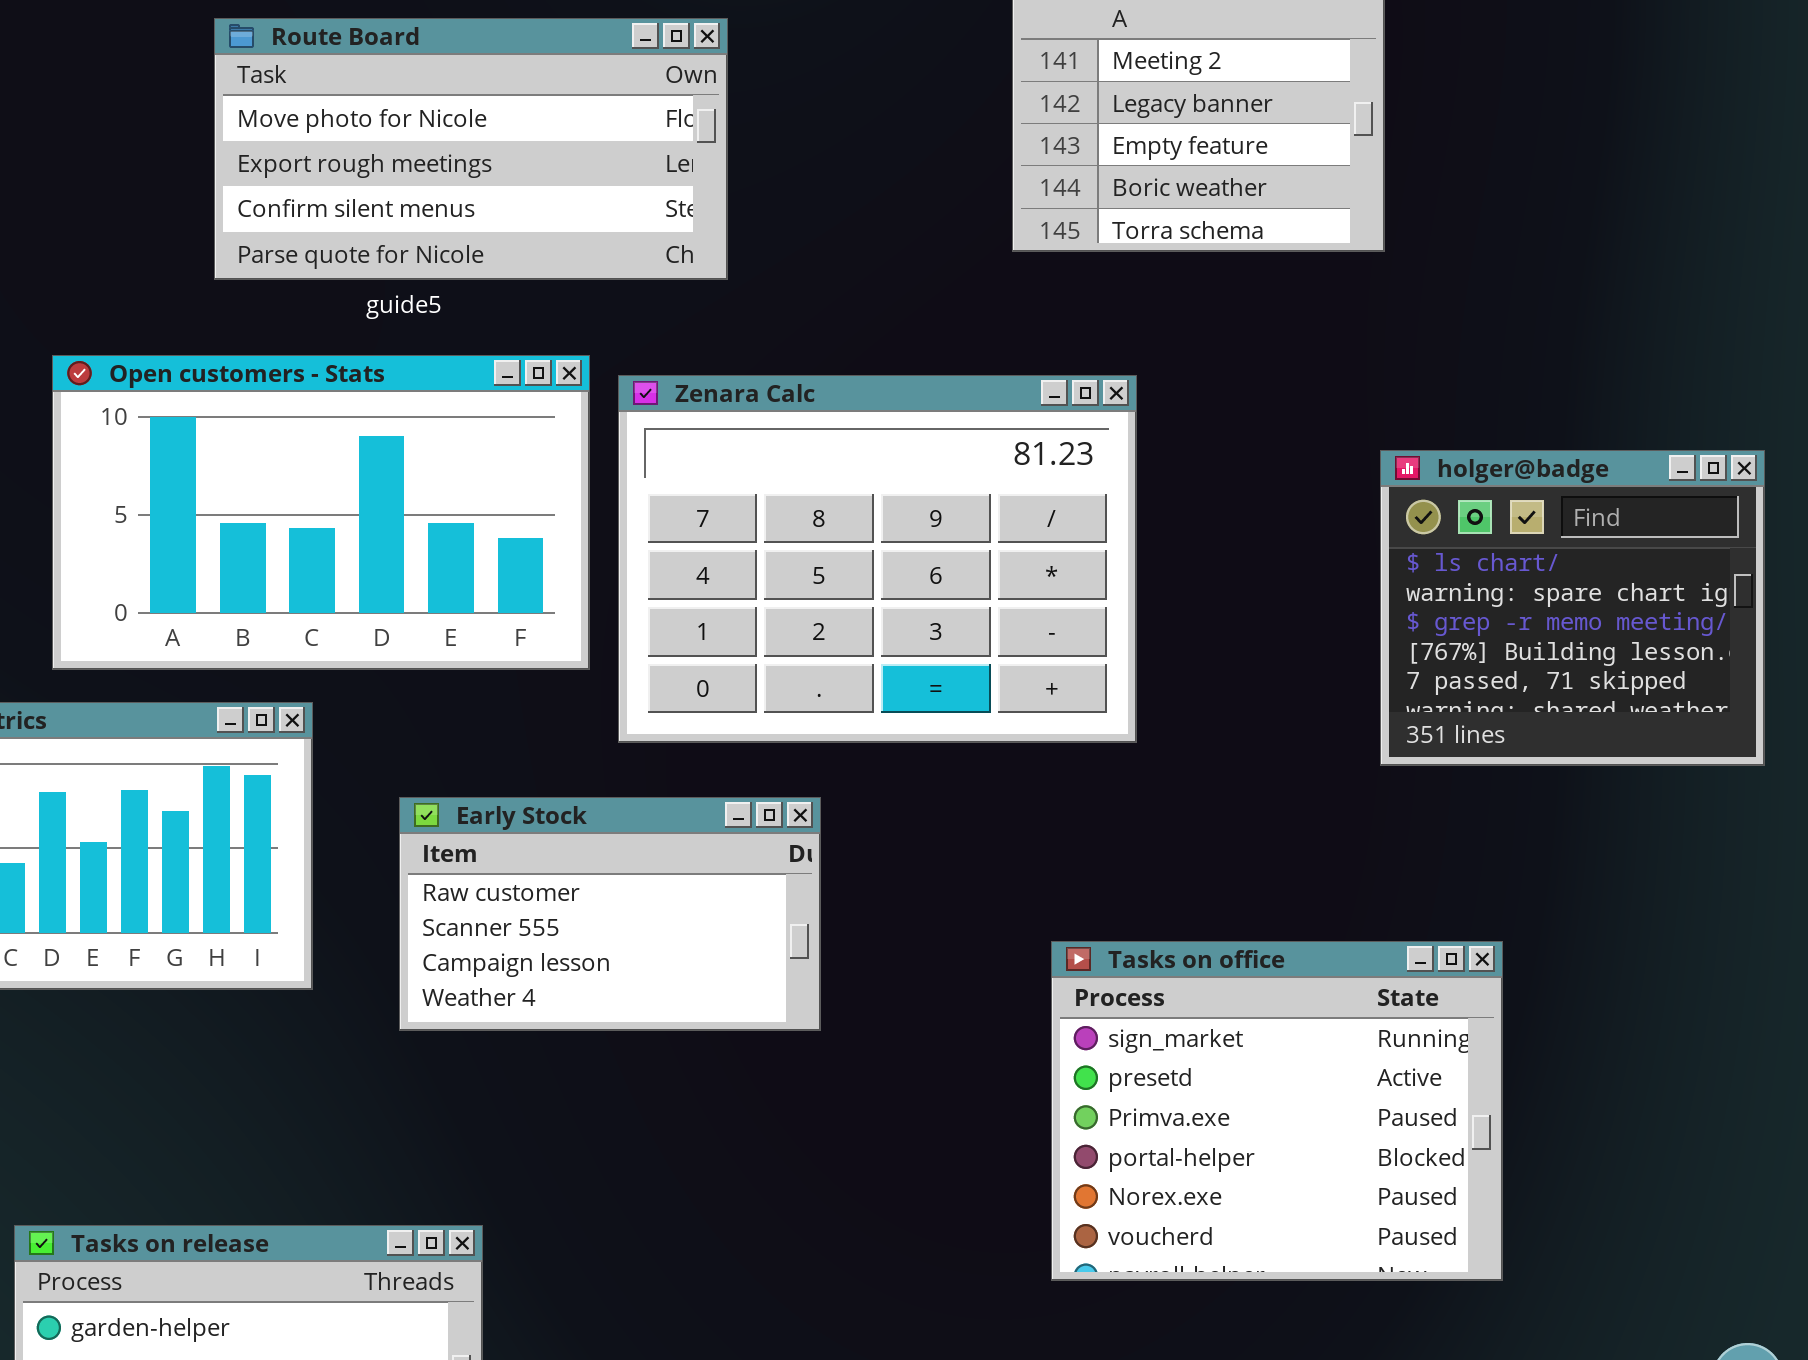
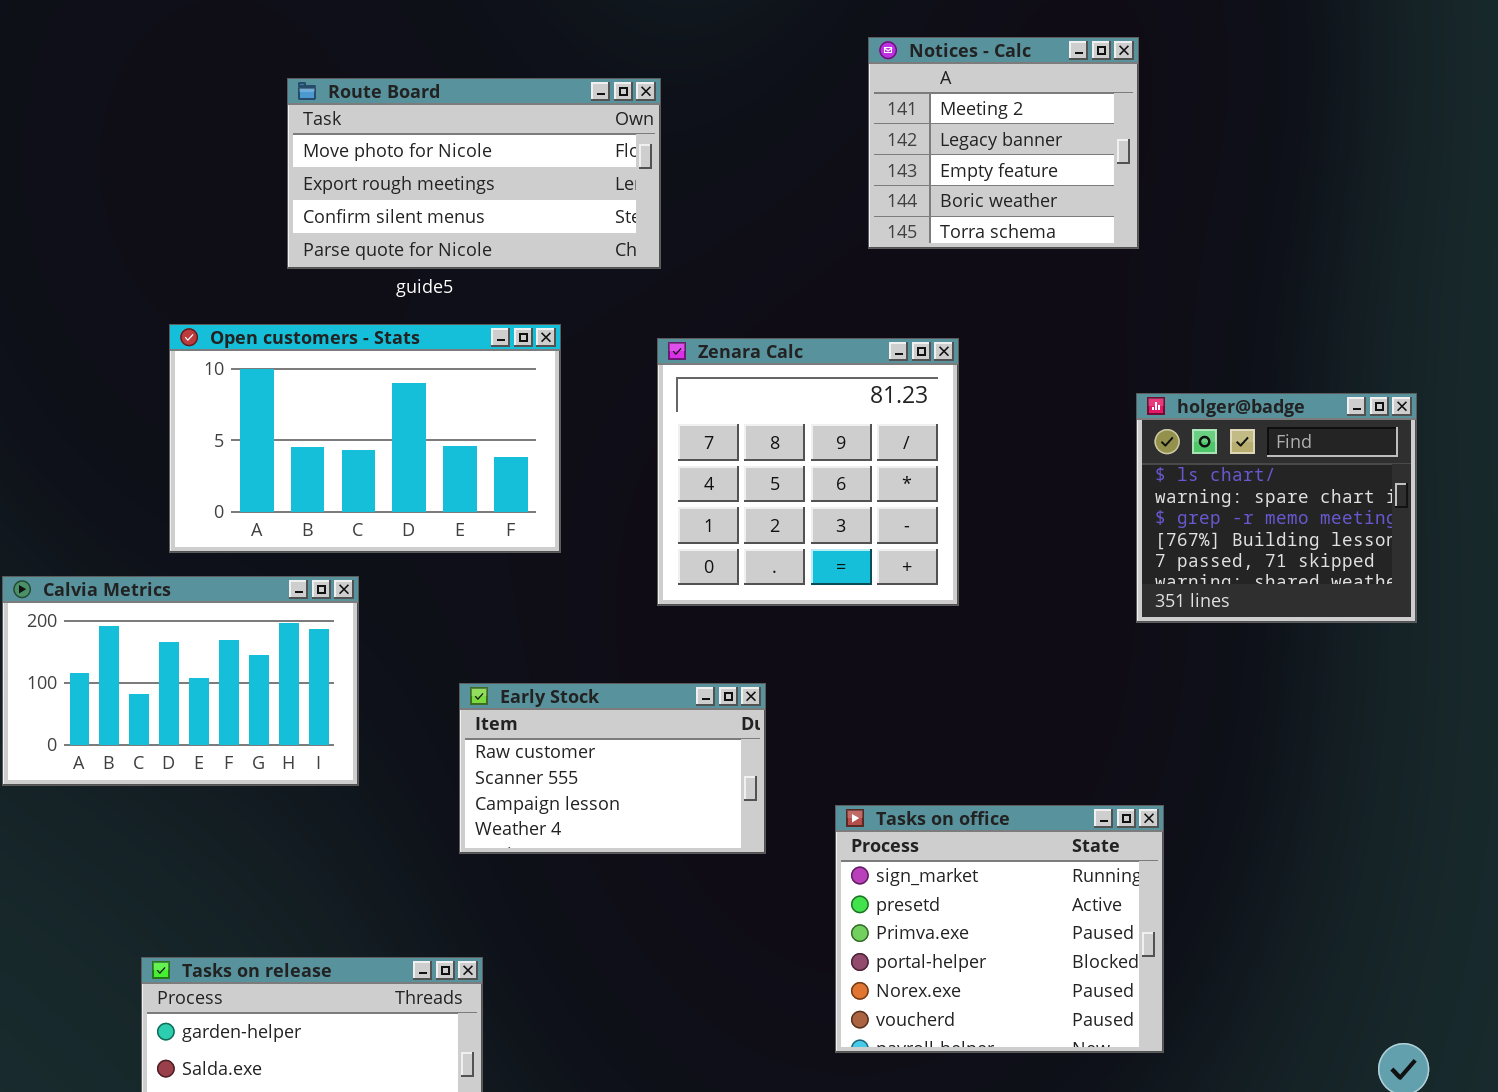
Zenara Calc: [618,375,1137,743] -> [657,338,959,606], resized
Early Stock: [399,797,821,1031] -> [459,683,766,854], moved
Tasks on office: [1051,941,1503,1281] -> [835,805,1164,1053], moved

